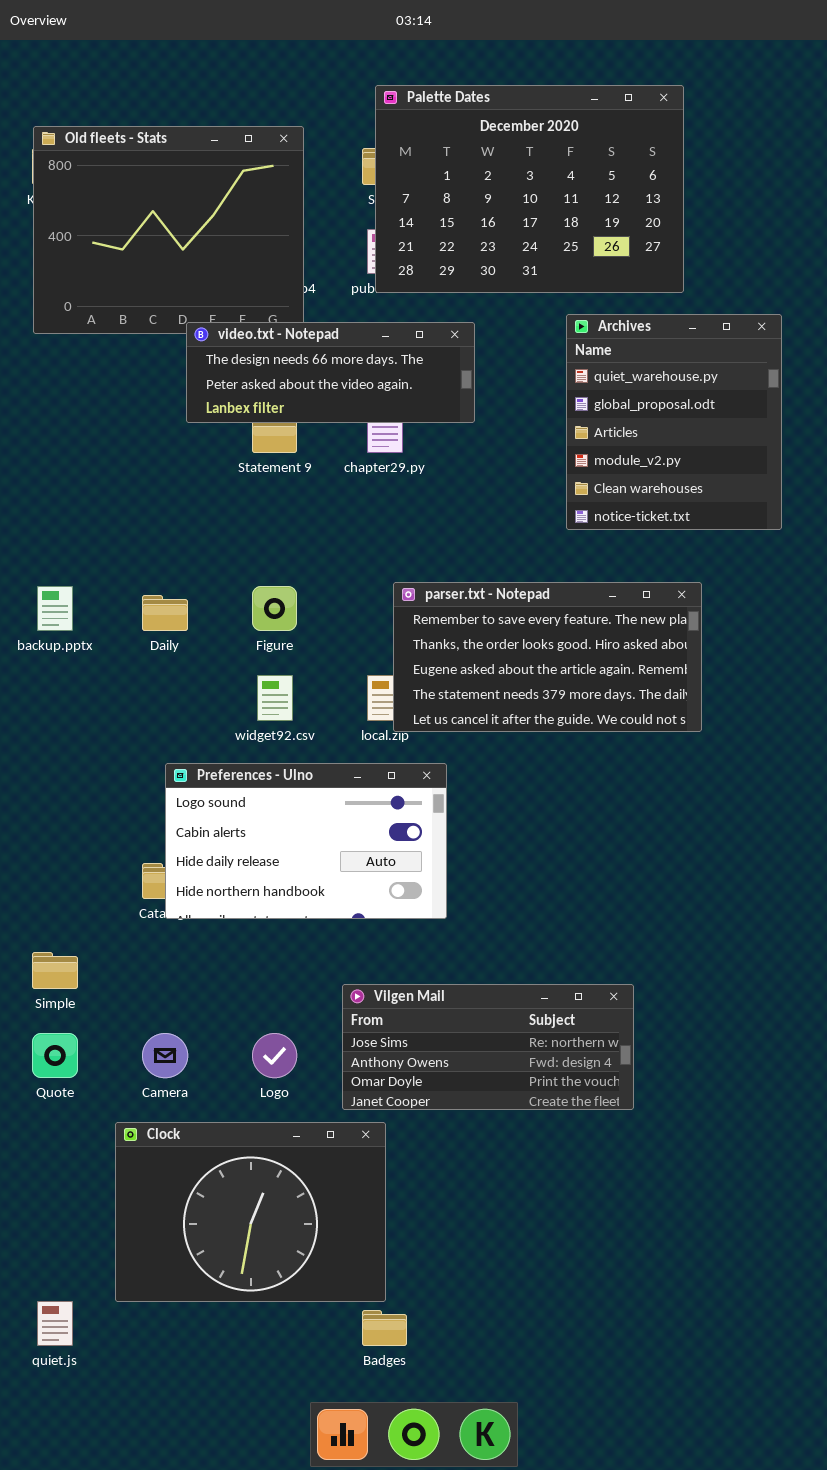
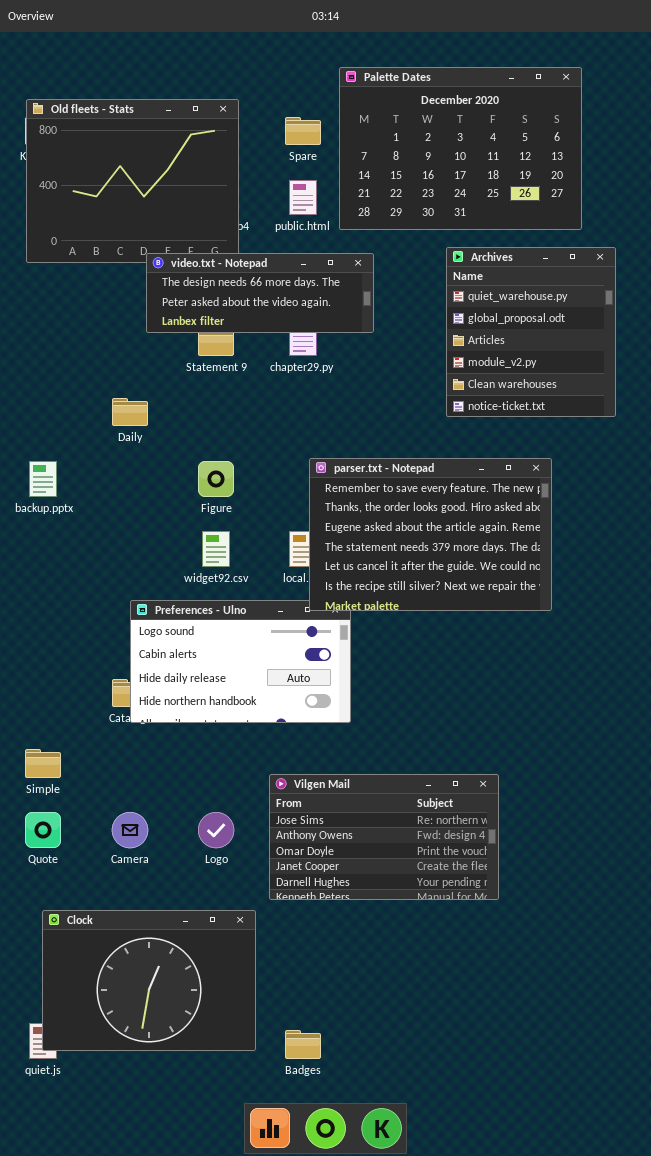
Palette Dates: [375,85,684,293] -> [339,67,582,230], moved
parser.txt - Notepad: [393,582,702,732] -> [309,458,552,611], resized
Daily: [142,595,188,631] -> [112,398,148,426], moved
Vilgen Mail: [342,984,634,1110] -> [269,774,499,900], resized
Clock: [115,1122,386,1302] -> [42,910,256,1051], moved

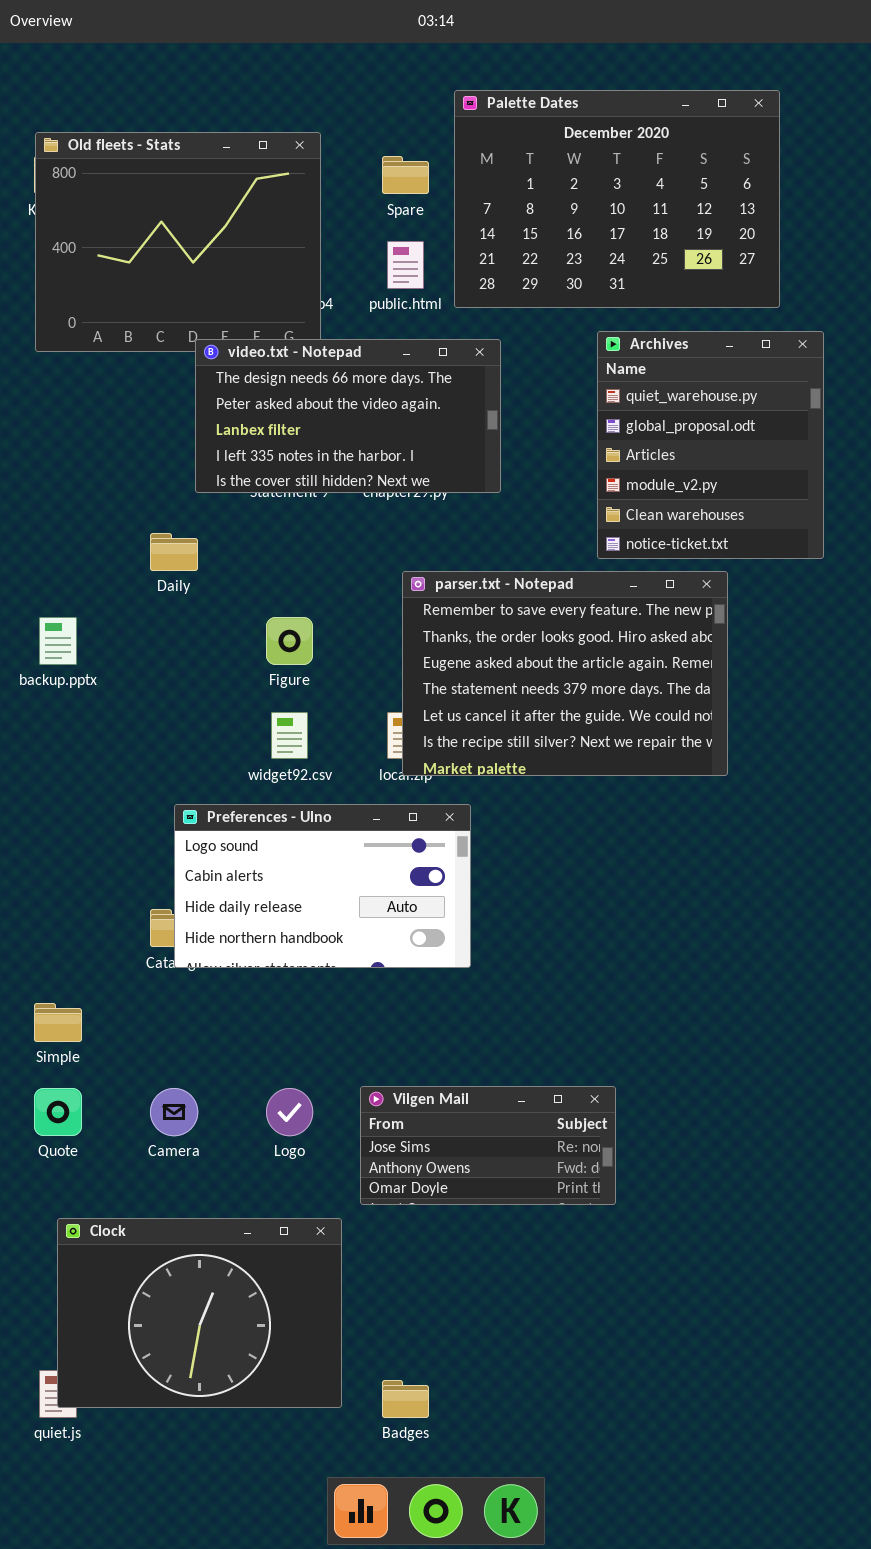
video.txt - Notepad: [146,253,374,333] -> [195,339,501,493], resized
parser.txt - Notepad: [309,458,552,611] -> [402,571,728,776], moved
Vilgen Mail: [269,774,499,900] -> [360,1086,616,1205], resized

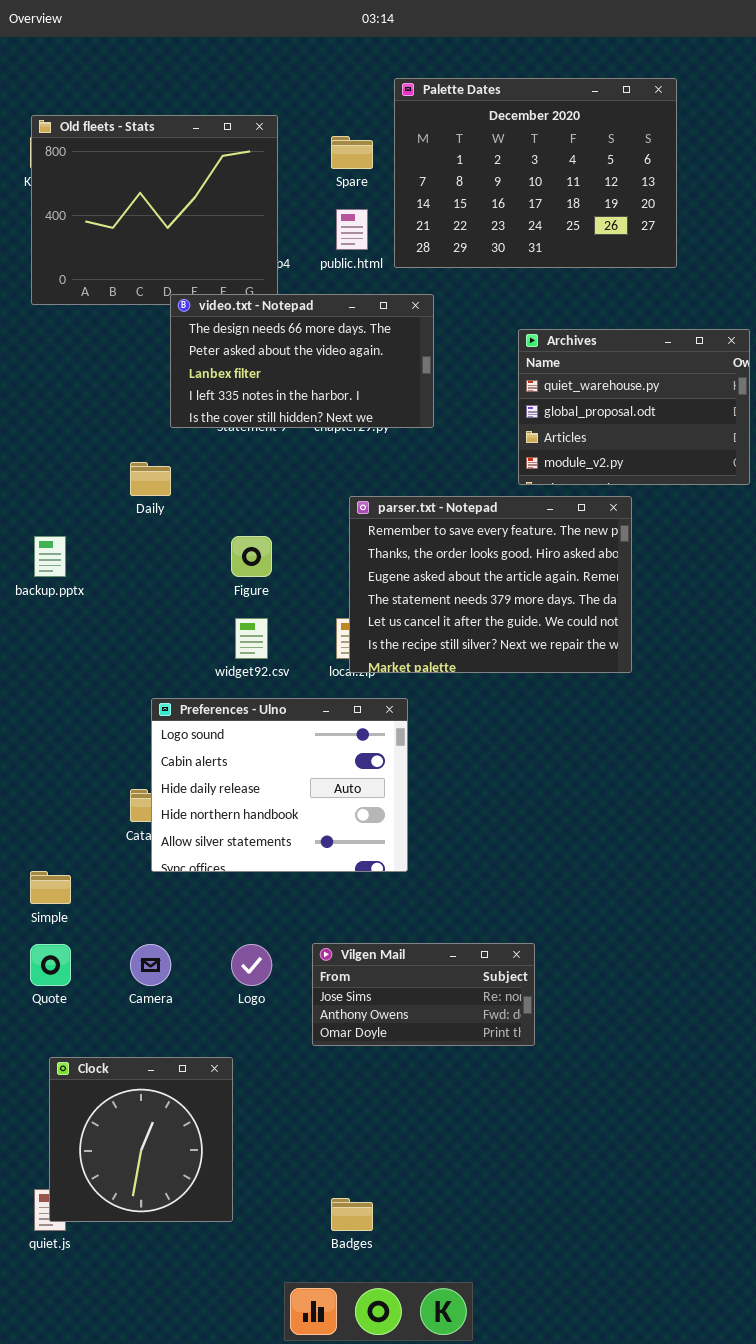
Archives: [597,331,824,559] -> [518,329,750,485], resized
Preferences - Ulno: [174,804,471,968] -> [151,698,408,872], resized
Clock: [57,1218,342,1408] -> [49,1057,233,1222], resized

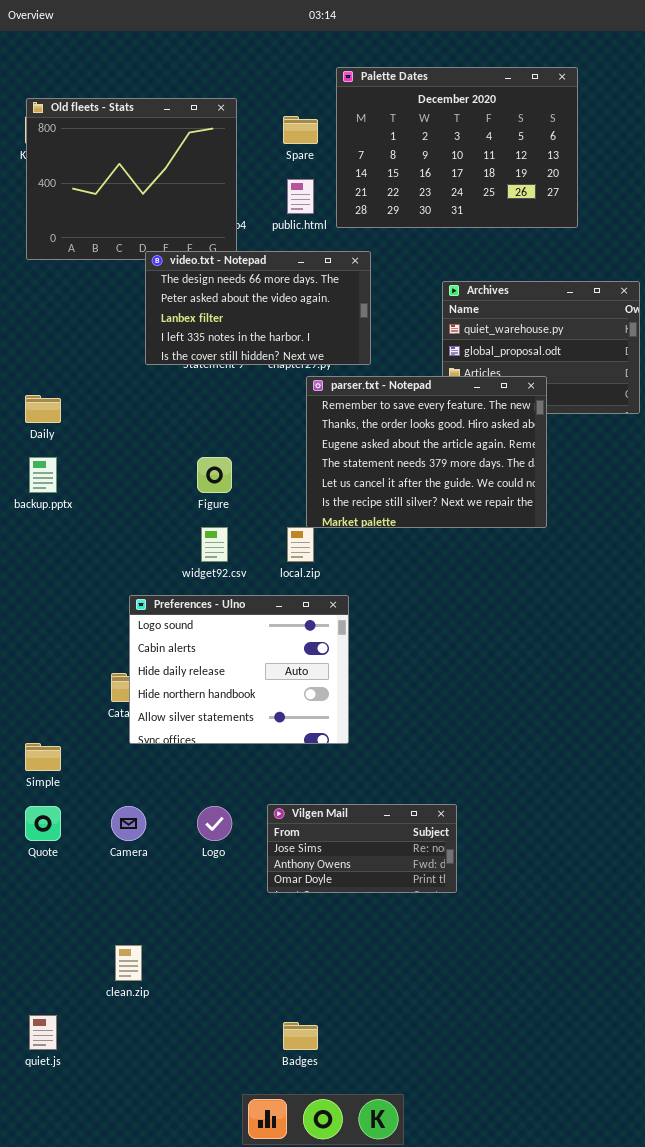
Daily: [130,462,171,496] -> [25,395,61,423], moved
parser.txt - Notepad: [349,496,632,673] -> [306,376,547,528], moved
Clock: [49,1057,233,1222] -> none, closed

